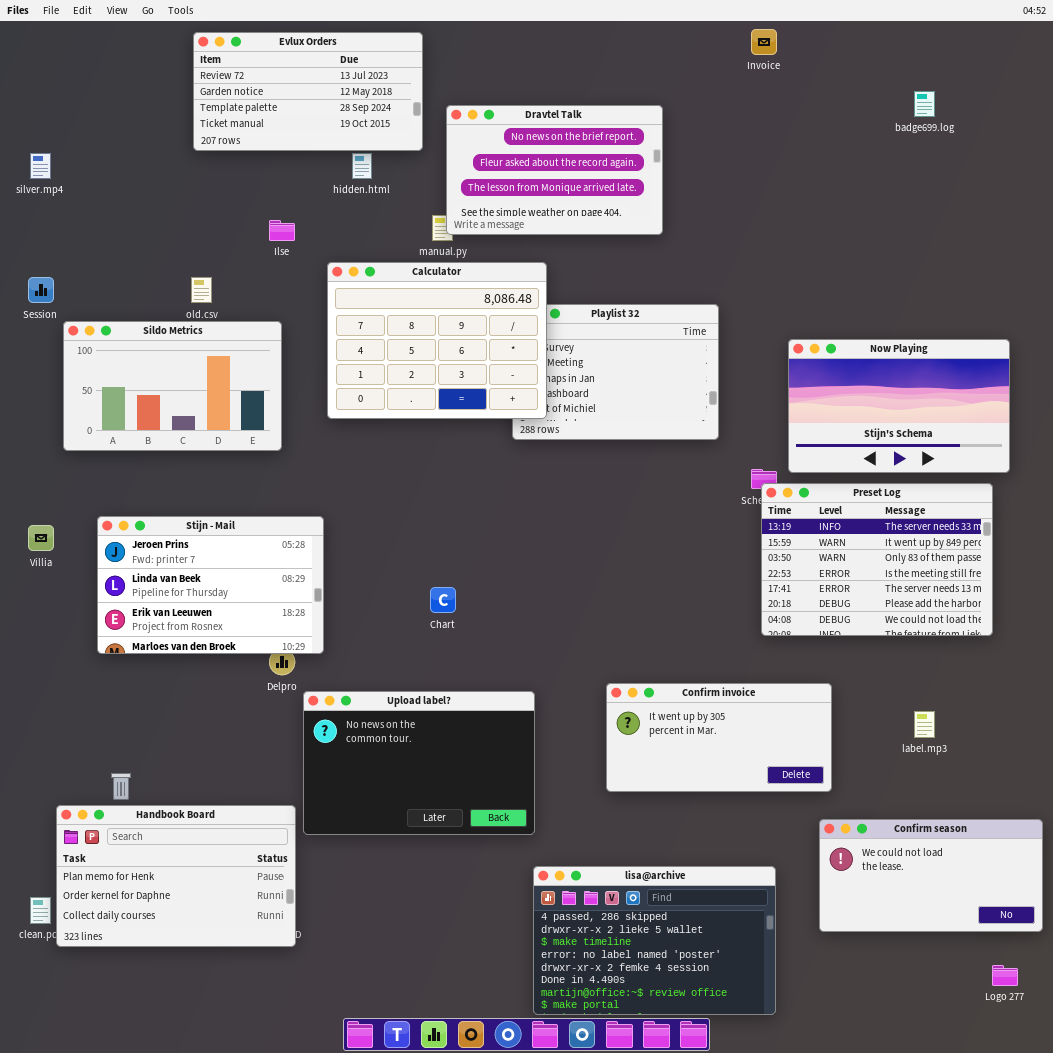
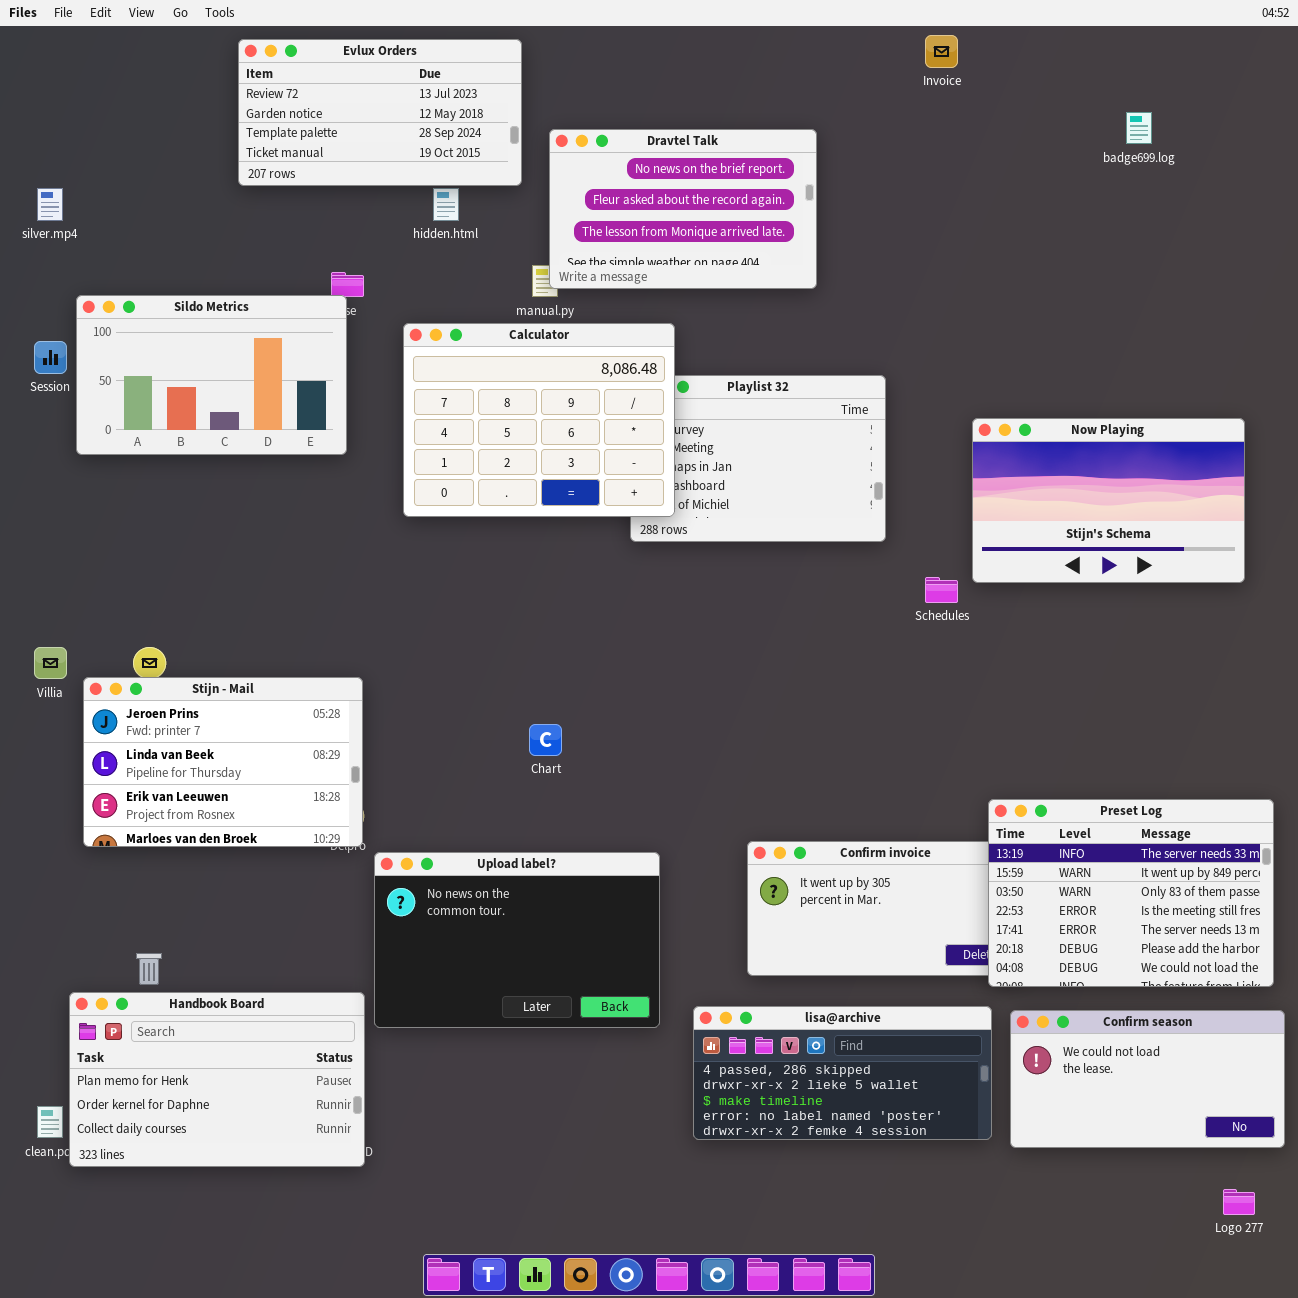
Sildo Metrics: [63,321,282,451] -> [76,295,347,455], moved
Preset Log: [761,483,993,636] -> [988,799,1274,987], moved
Stijn - Mail: [97,516,324,654] -> [83,677,363,847], moved
lisa@archive: [533,866,776,1015] -> [693,1006,992,1140], moved, resized

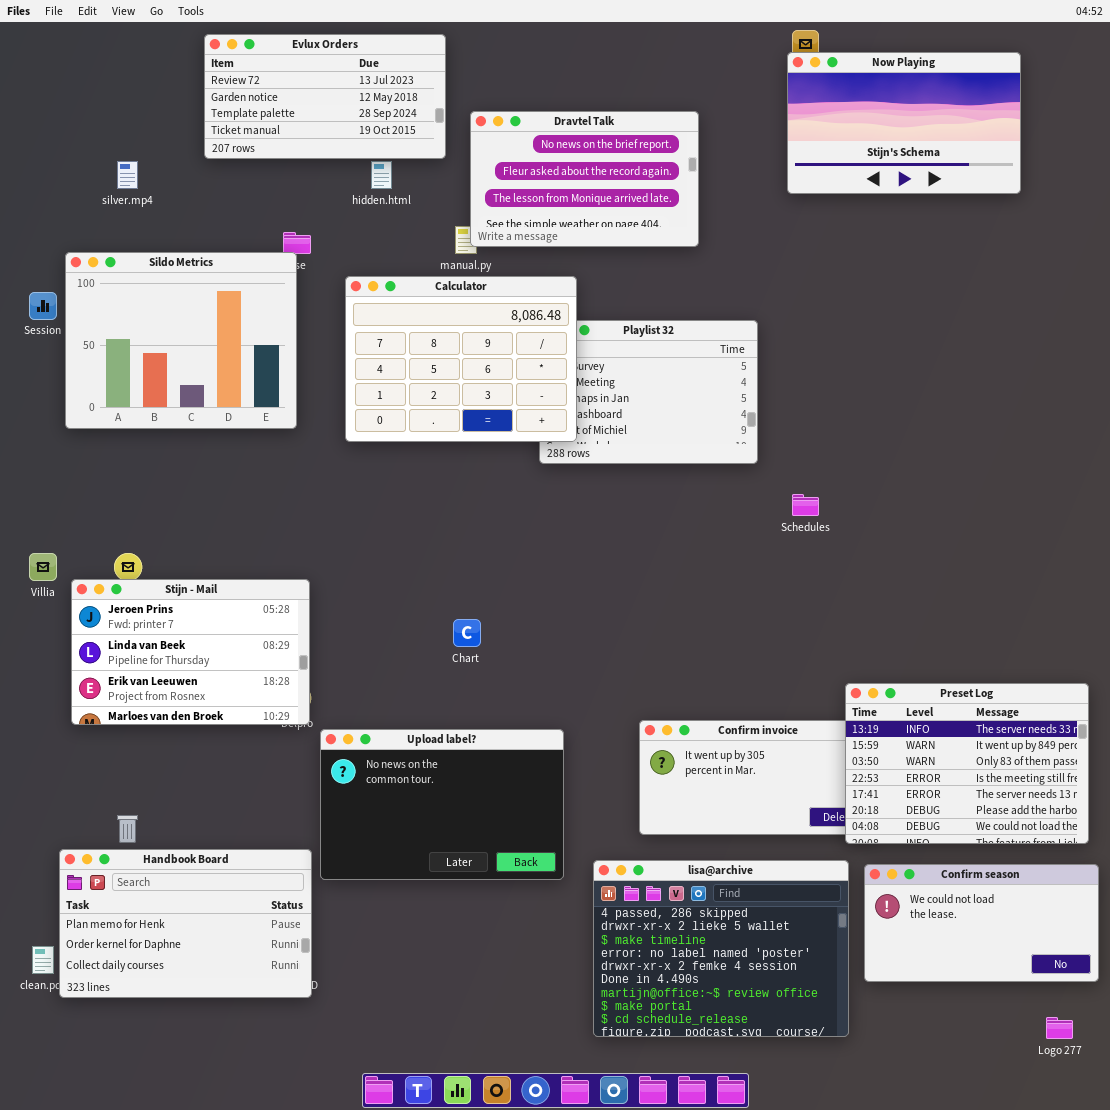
silver.mp4: [37,188,63,221] -> [117,161,138,189], moved
Sildo Metrics: [76,295,347,455] -> [65,252,297,429], resized
Now Playing: [972,418,1245,583] -> [787,52,1021,194], moved
lisa@archive: [693,1006,992,1140] -> [593,860,849,1037], resized

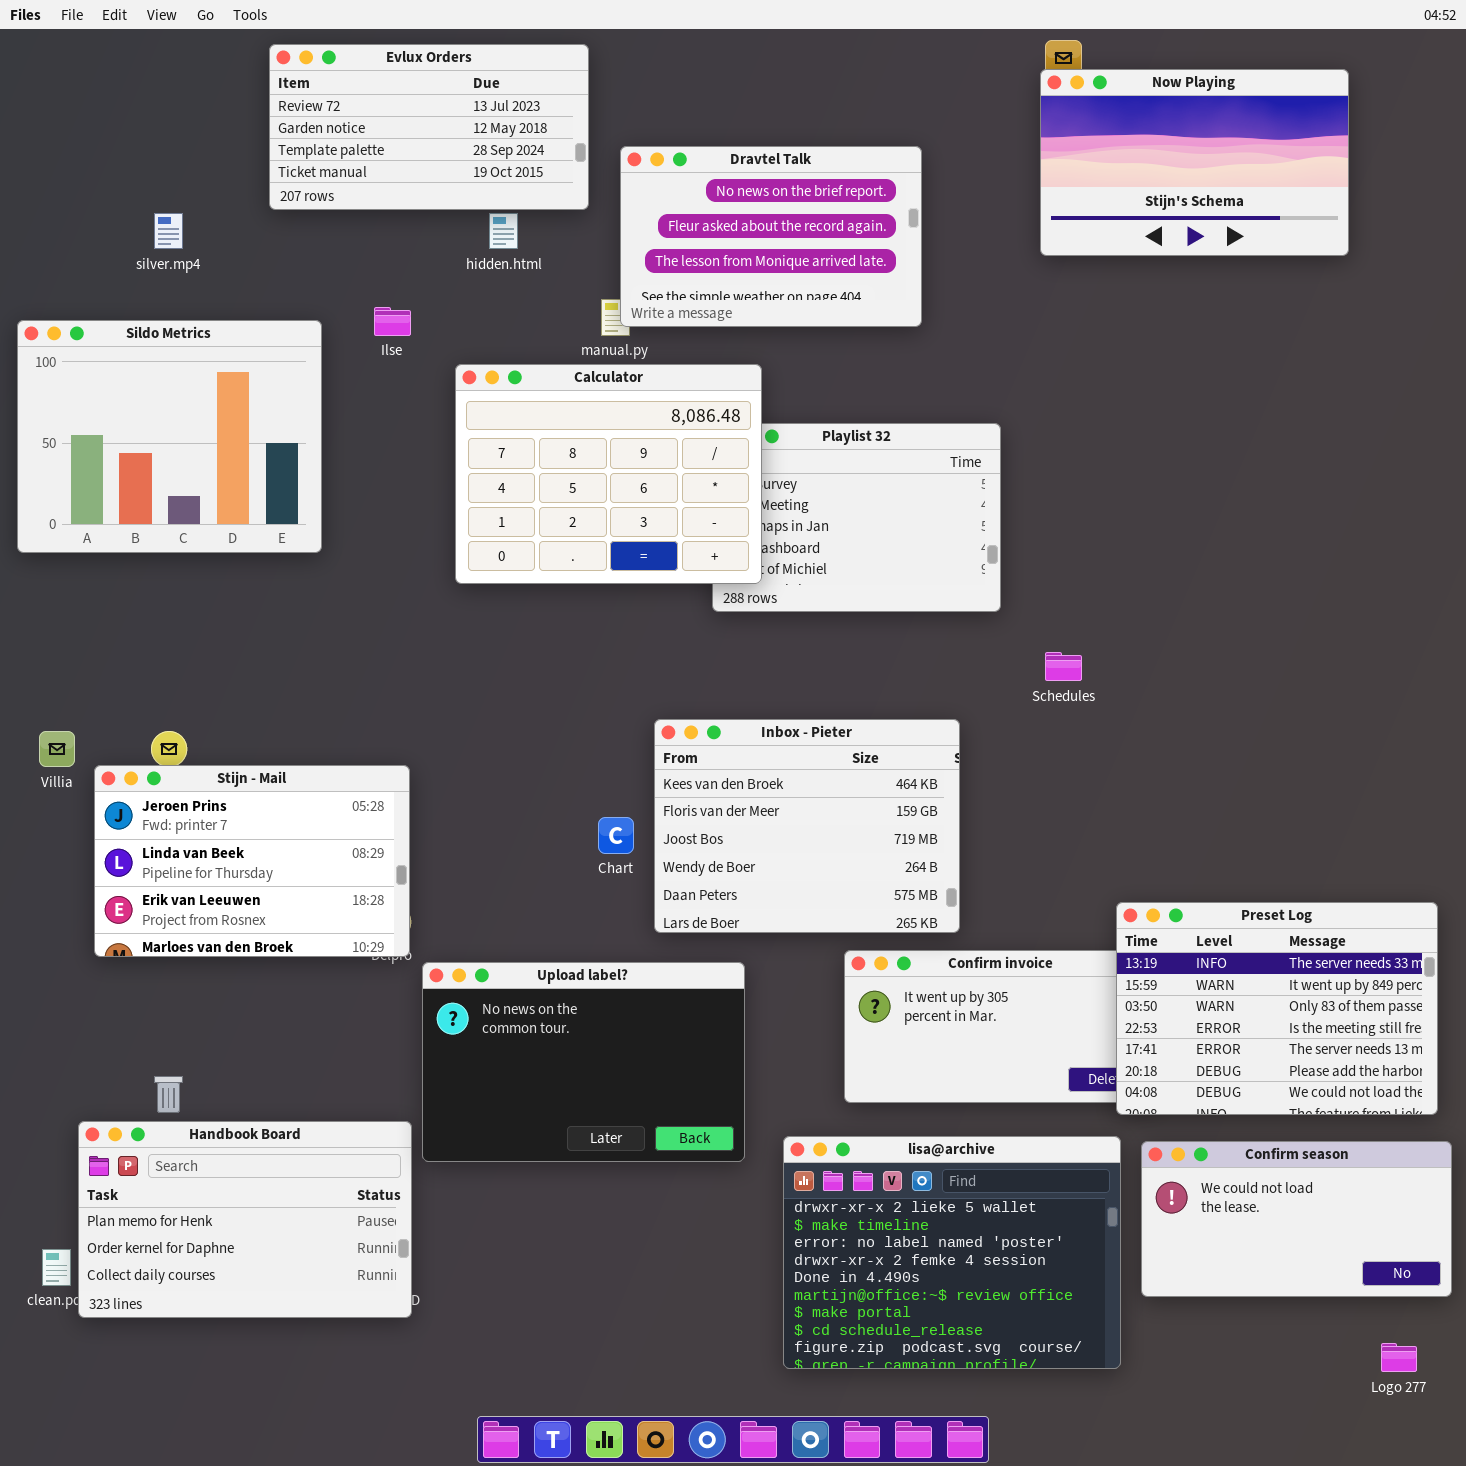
Sildo Metrics: [65,252,297,429] -> [17,320,322,553], moved
Inbox - Pieter: none -> [654,719,960,933], opened
lisa@archive: [593,860,849,1037] -> [783,1136,1121,1369], scrolled down 1 row

